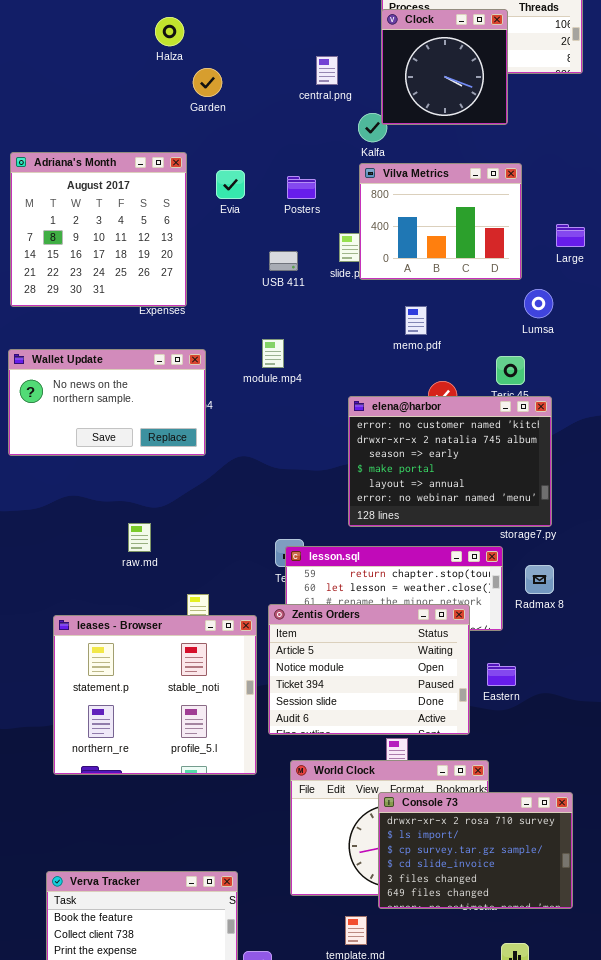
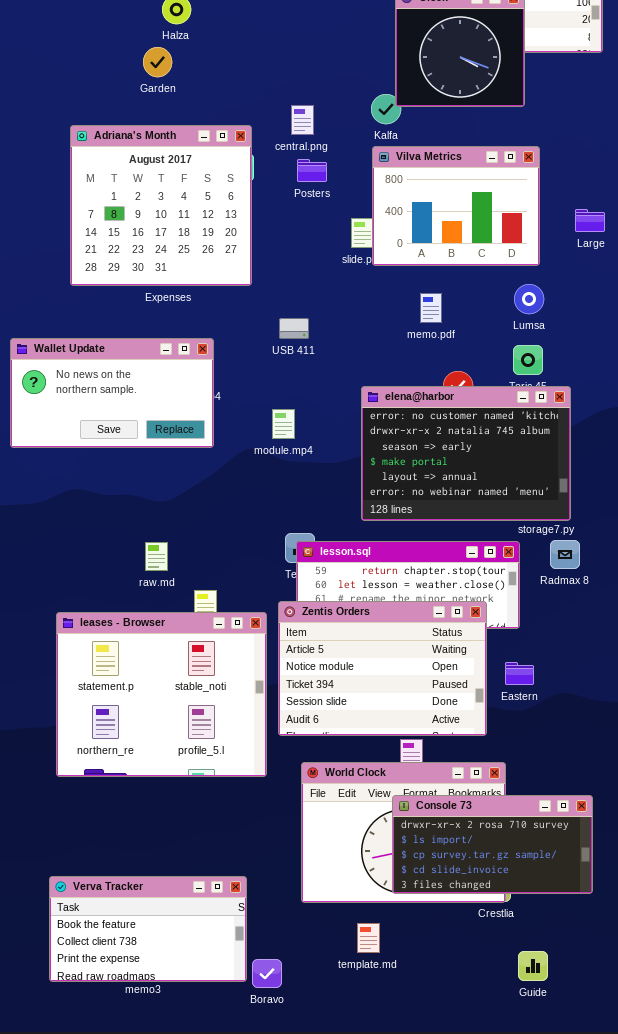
central.png: [316,56,338,85] -> [291,105,314,135], moved
Garden: [193,68,222,97] -> [143,47,172,77], moved
Adriana's Month: [10,152,187,307] -> [70,125,252,286], moved
USB 411: [269,251,298,271] -> [279,318,309,339], moved
Lumsa: [524,289,553,318] -> [514,284,544,314], moved
module.mp4: [262,339,284,368] -> [272,409,295,439], moved
raw.md: [128,523,151,552] -> [145,542,168,571], moved
Radmax 8: [525,565,554,594] -> [550,540,580,569], moved
Console 73: [378,792,573,909] -> [392,795,593,894], resized

